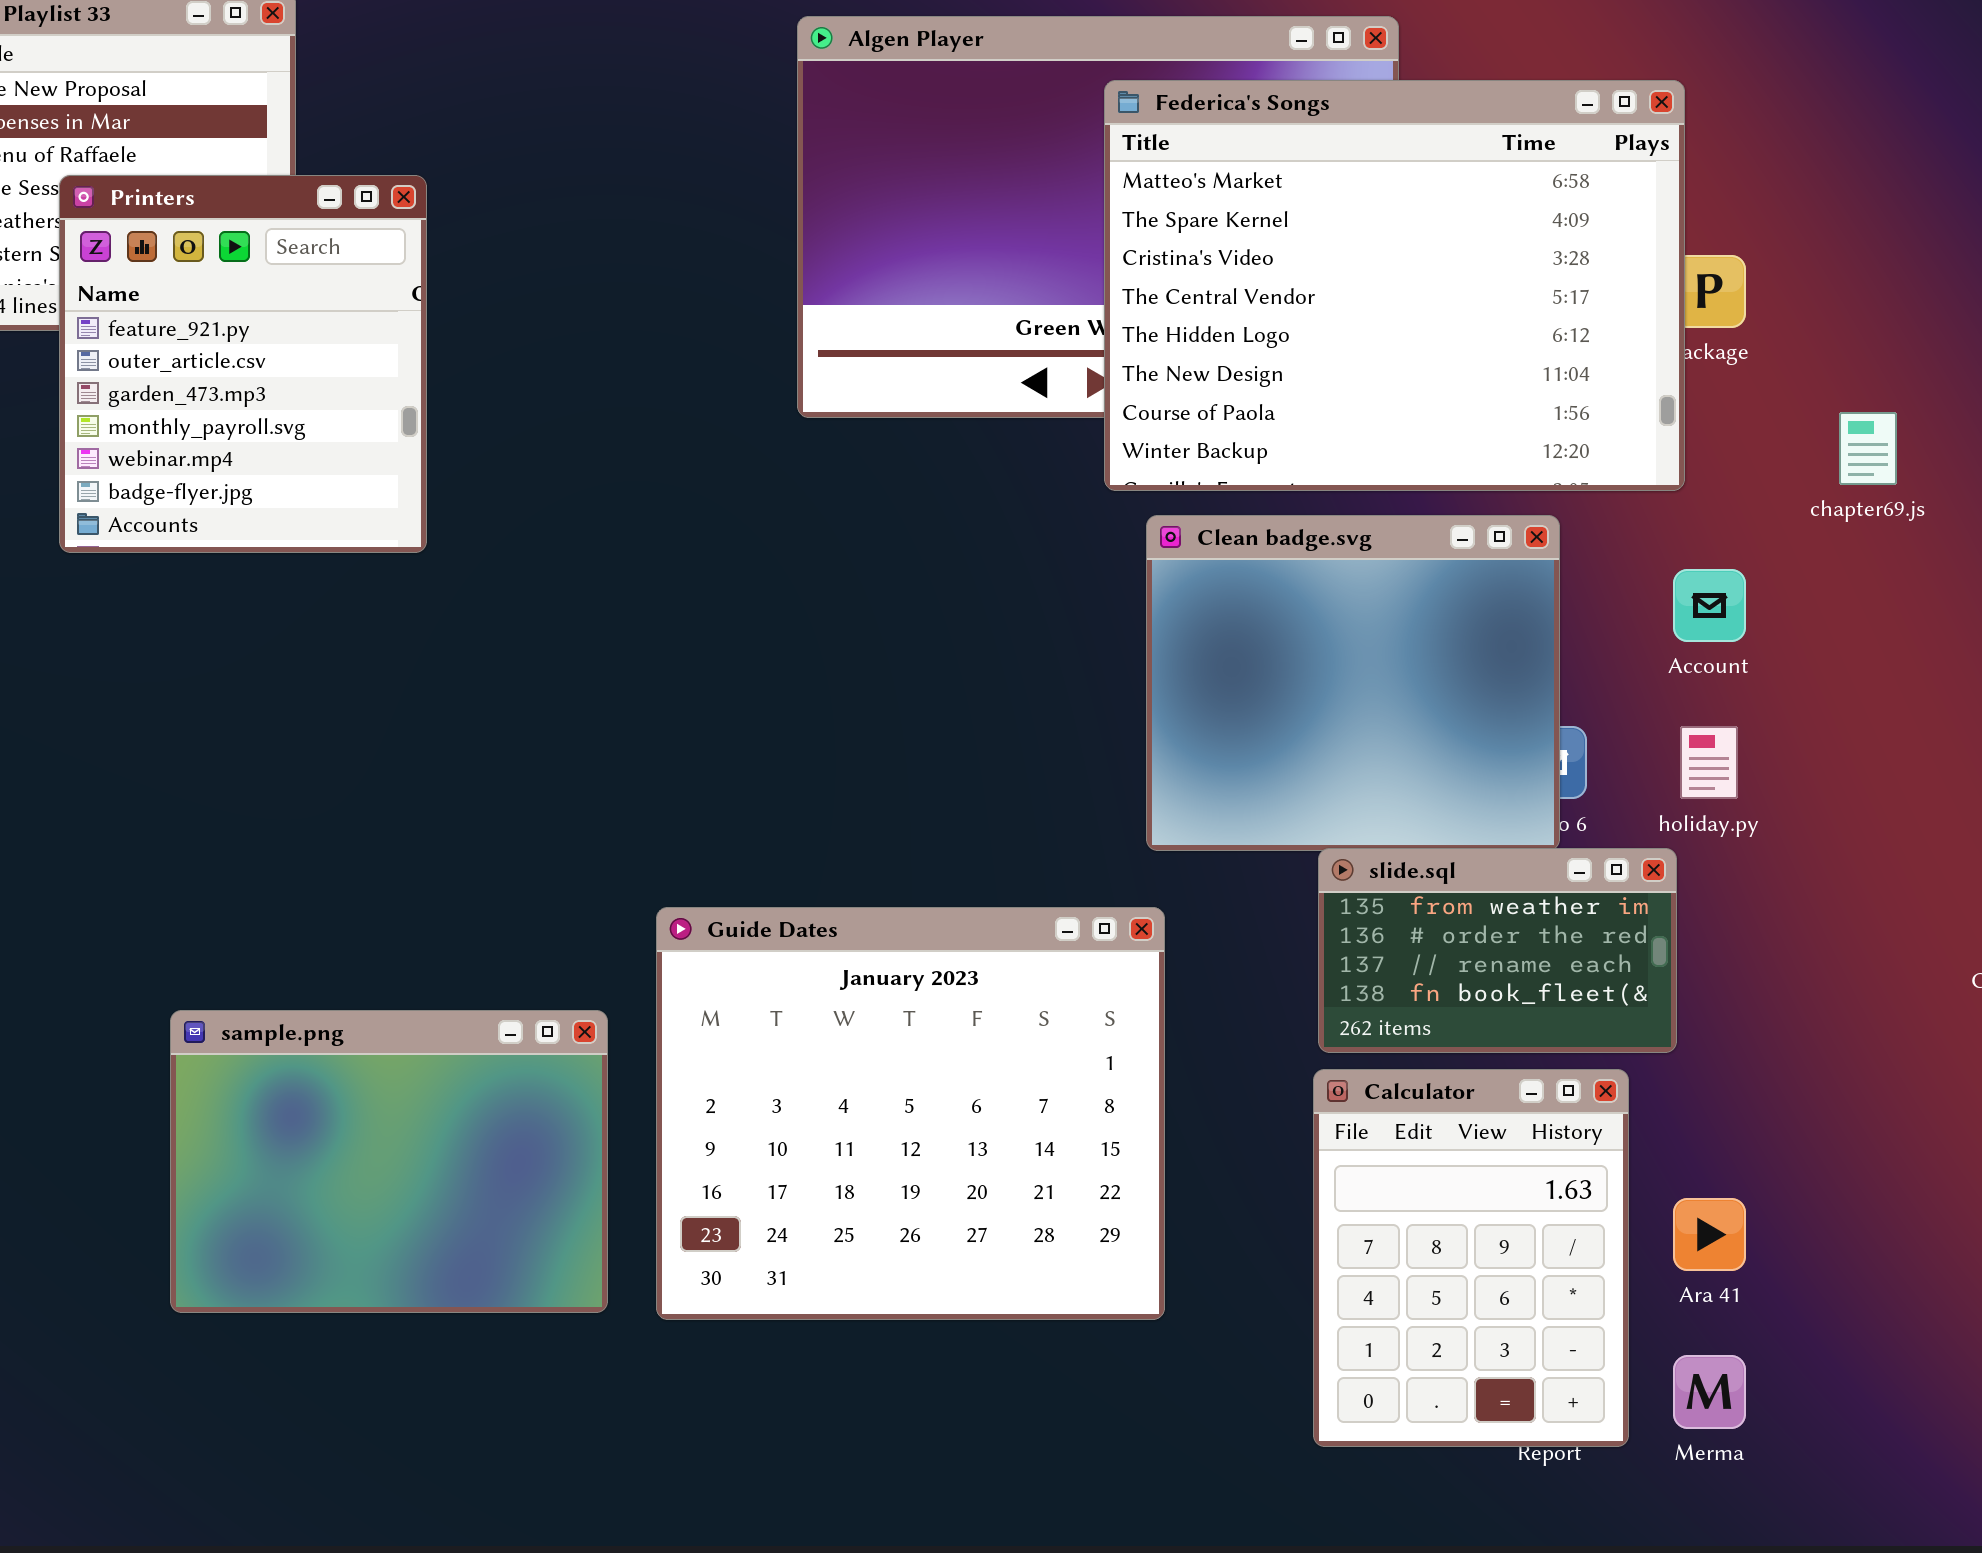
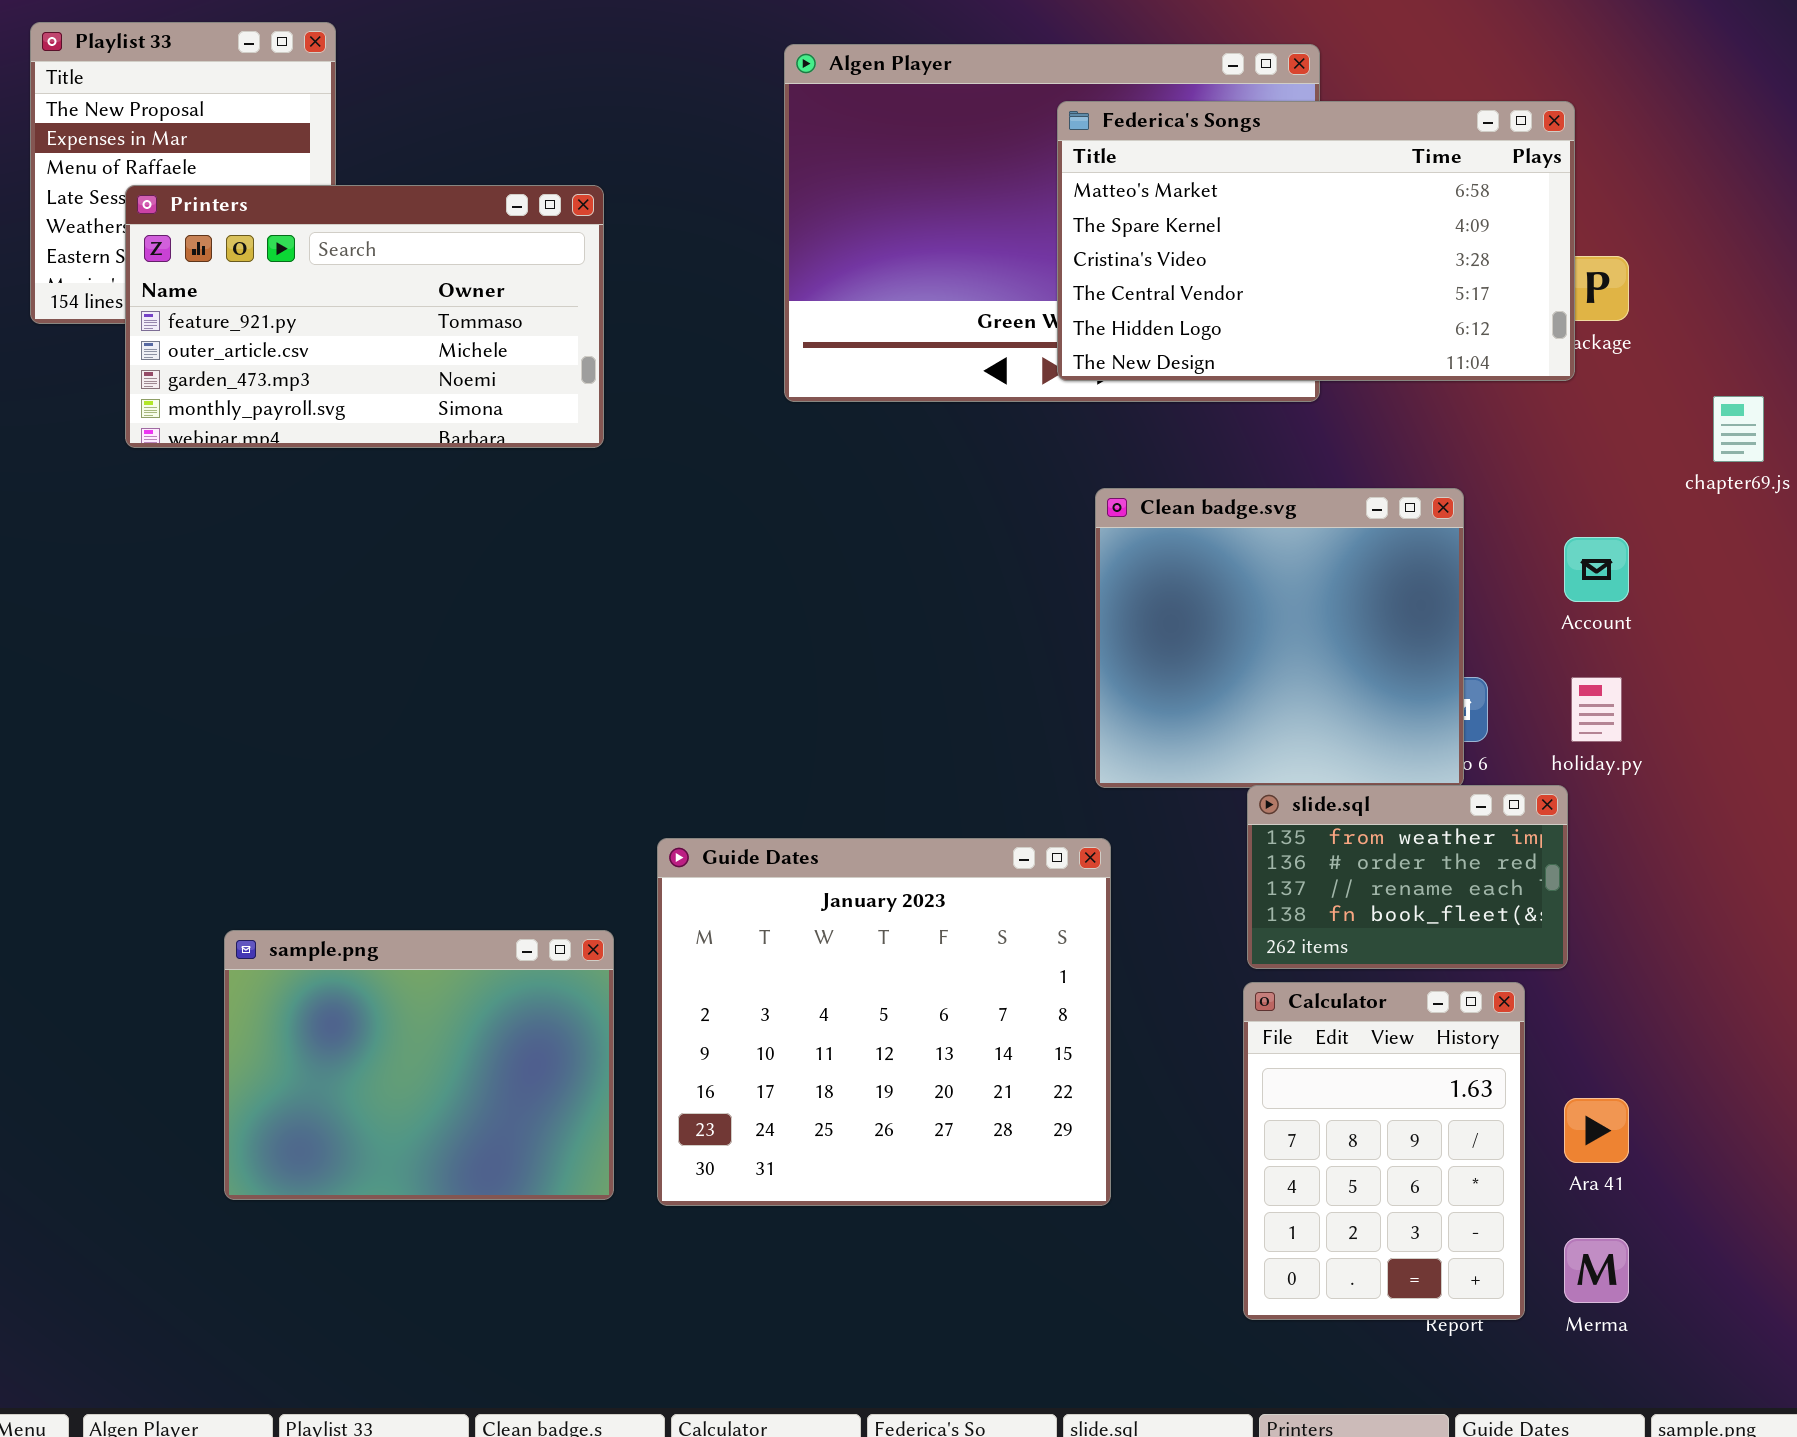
Federica's Songs: [1104,80,1685,491] -> [1057,101,1575,381], resized
Printers: [59,175,427,553] -> [125,185,604,448], resized

